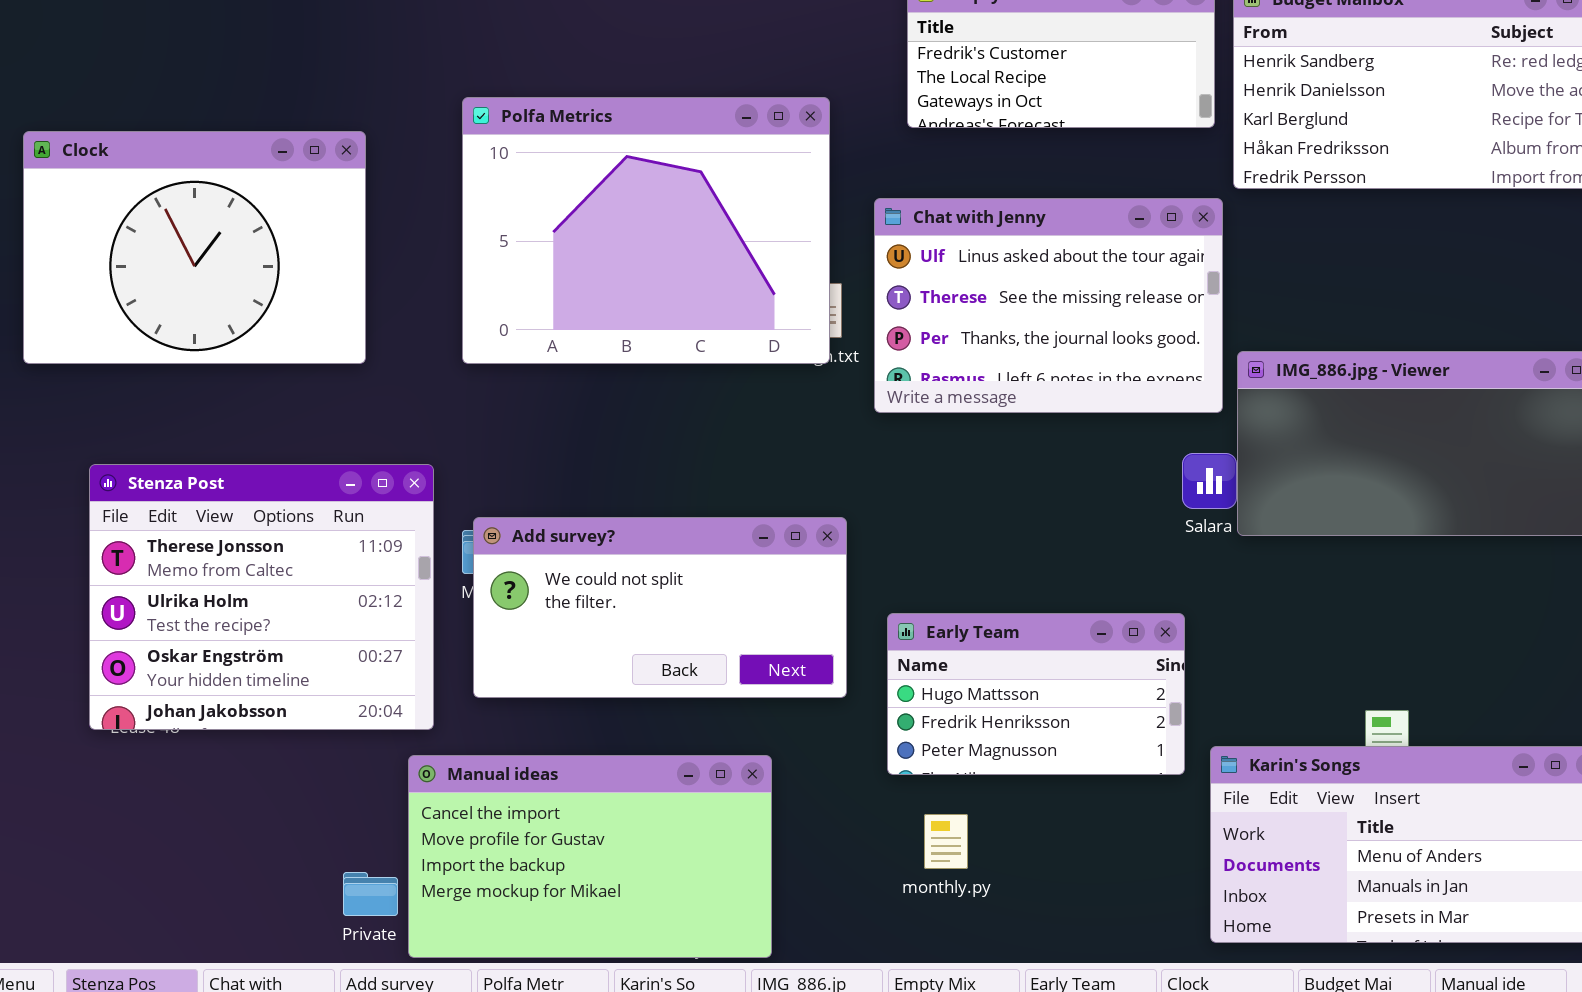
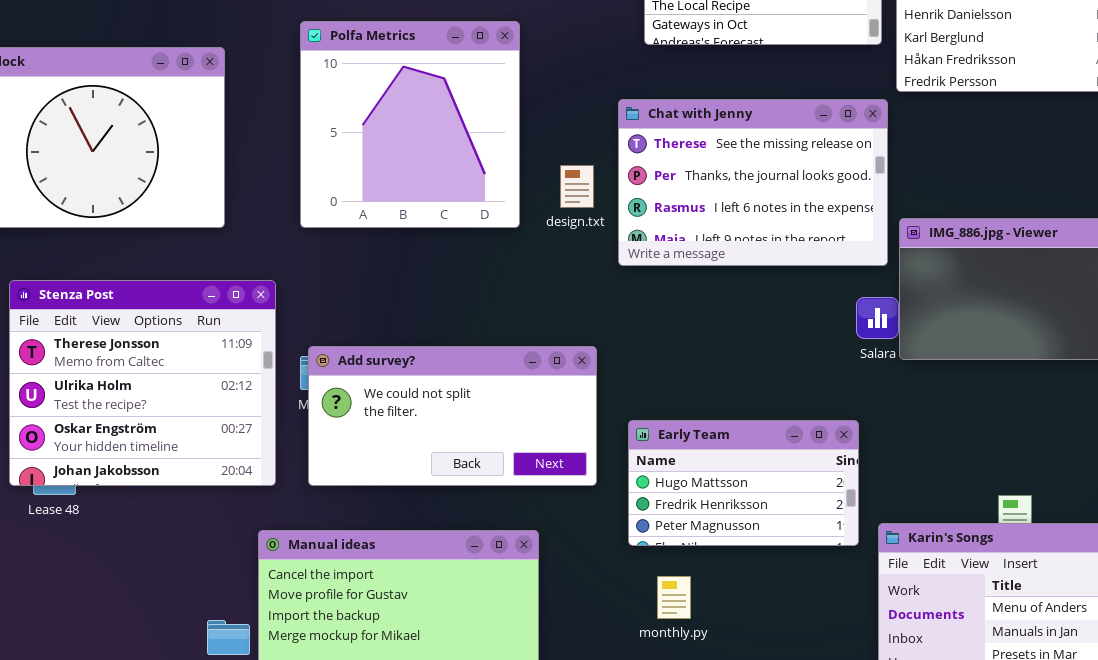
Polfa Metrics: [462,97,830,364] -> [300,21,520,228], resized
Chat with Jenny: [874,198,1223,413] -> [618,99,888,266], scrolled down 1 row
Stenza Post: [89,464,434,730] -> [9,280,276,486], moved

